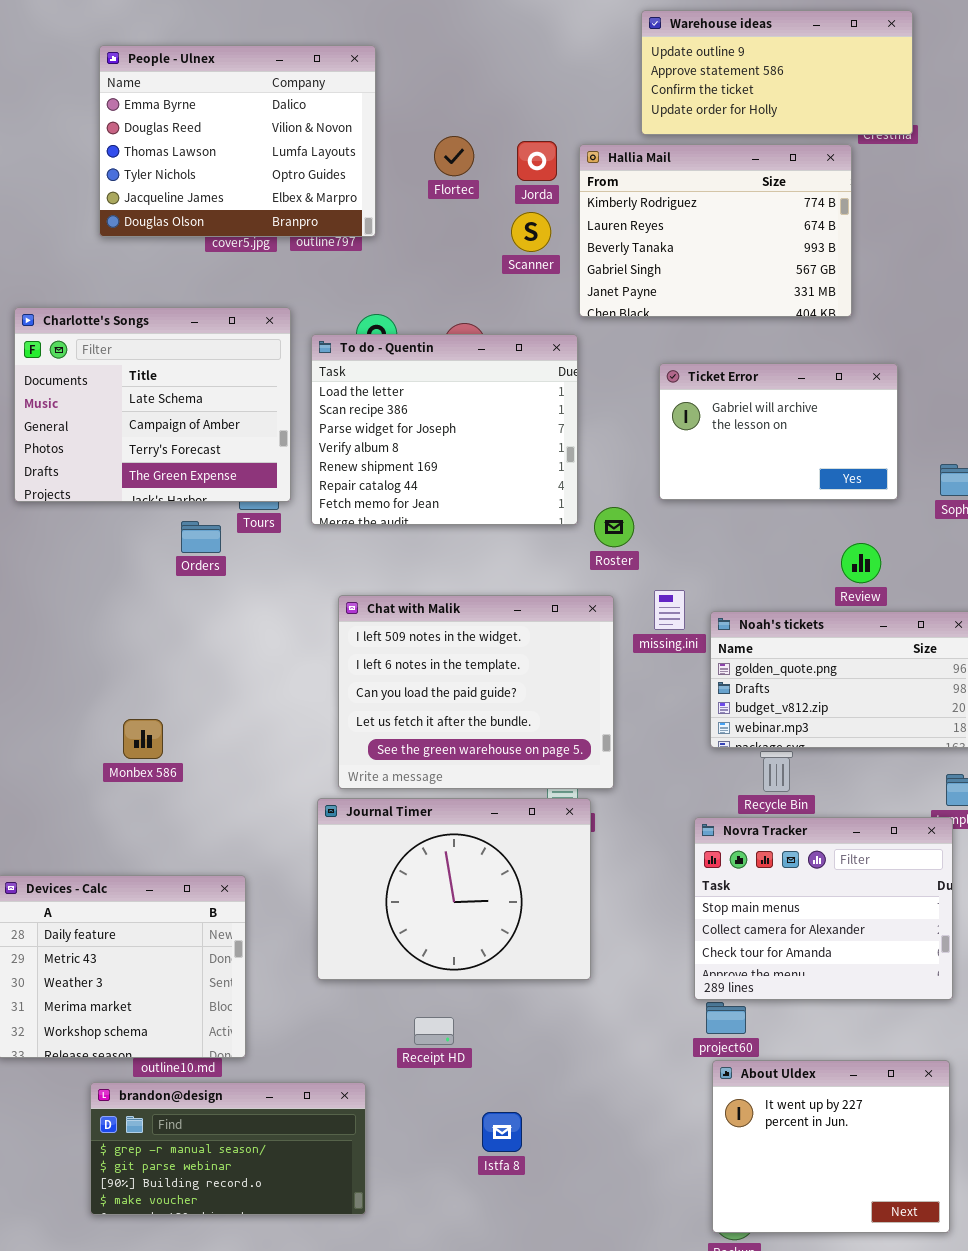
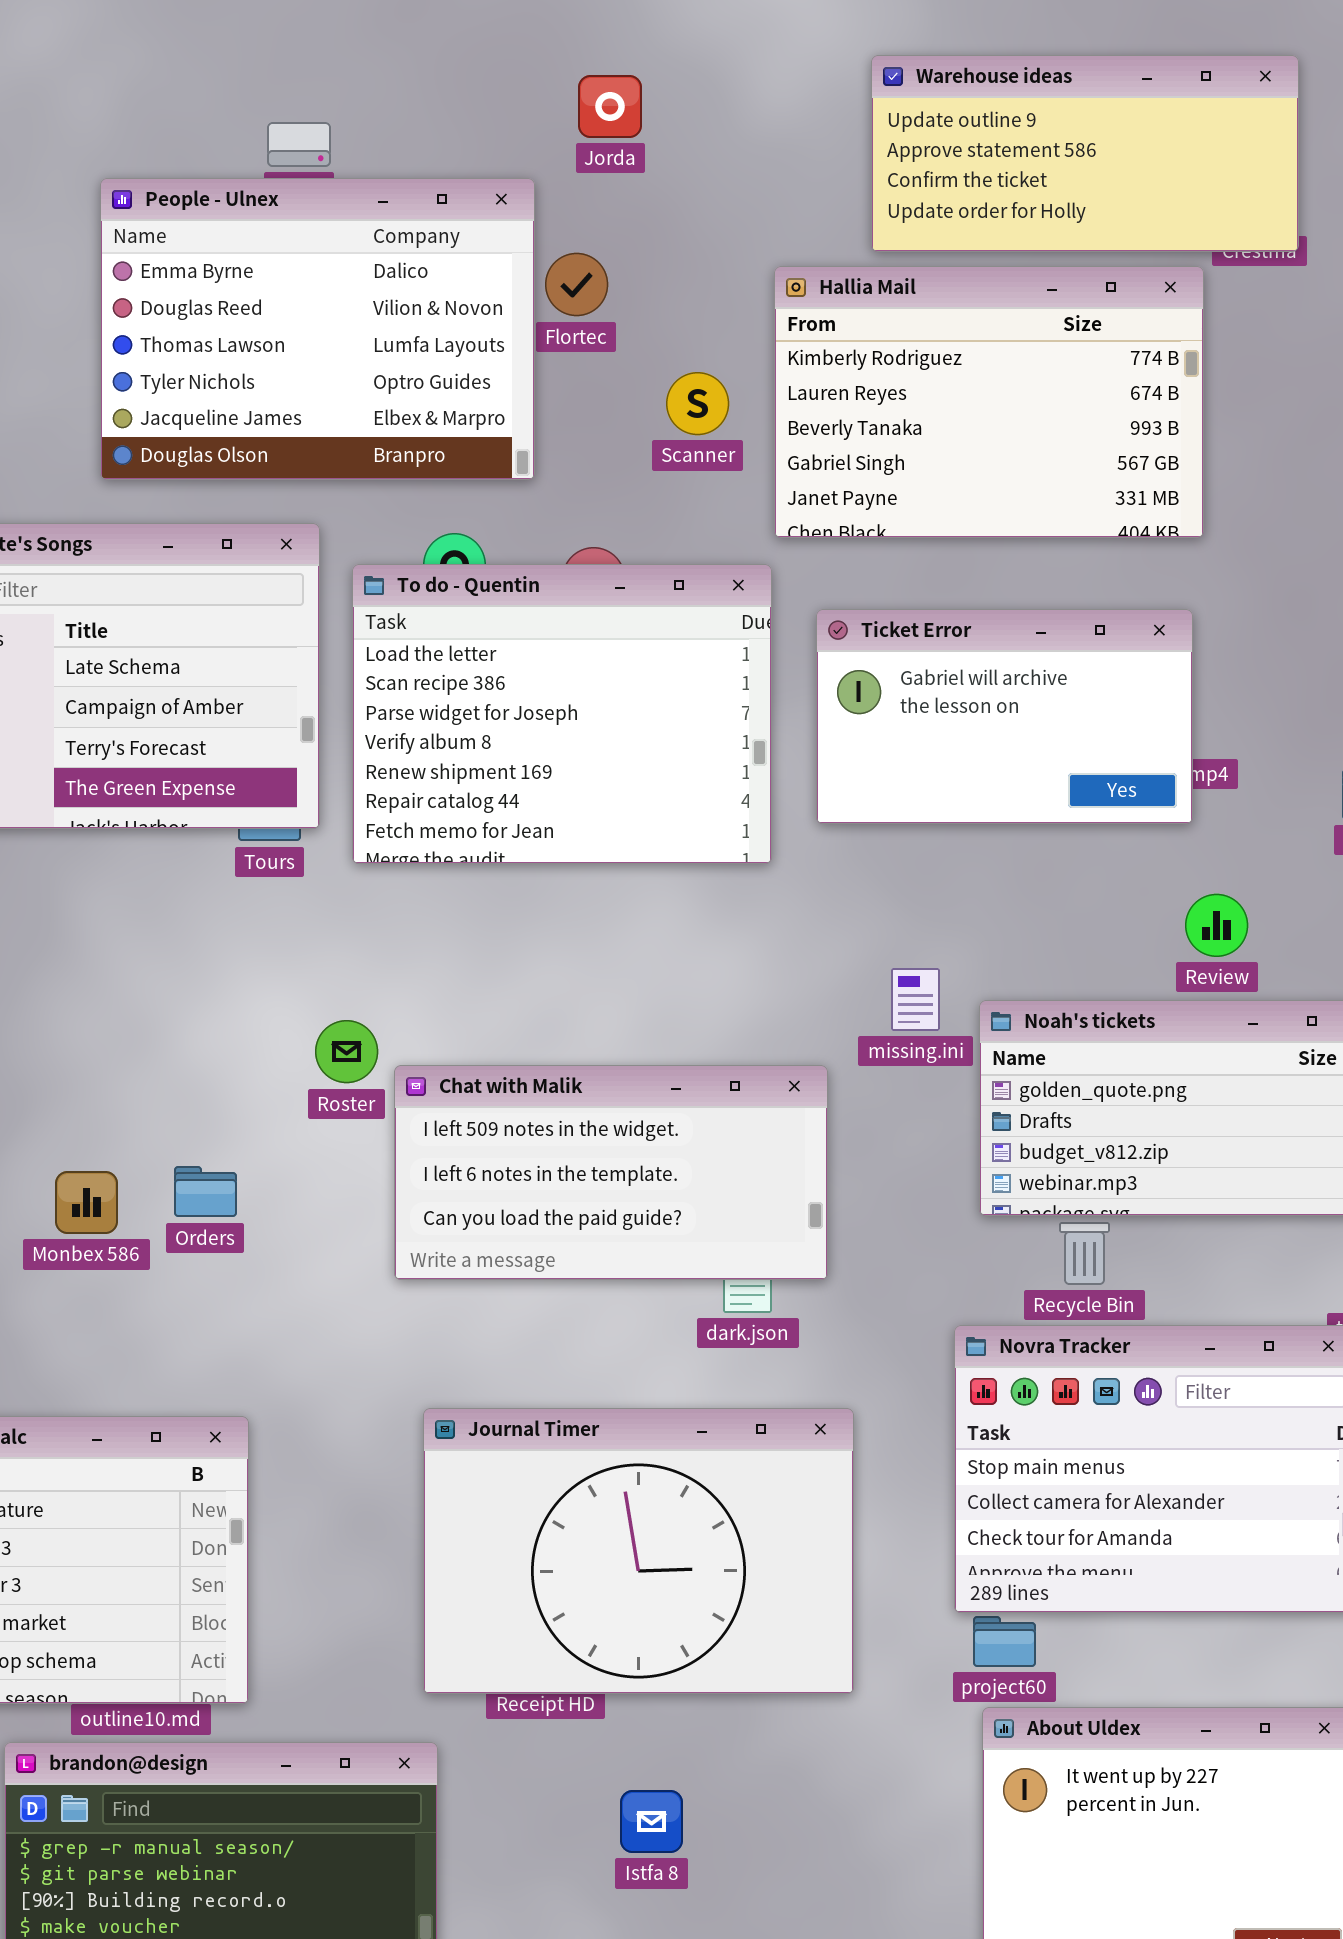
People - Ulnex: [99,45,376,237] -> [100,178,535,480], moved
Jorda: [517,141,557,181] -> [578,75,642,138], moved
Ticket Error: [659,363,898,500] -> [816,609,1193,824], moved
Roster: [594,507,634,547] -> [315,1020,378,1083], moved
Orders: [181,521,221,553] -> [174,1166,237,1217], moved
Chat with Malik: [338,595,614,789] -> [394,1065,828,1280], resized
Journal Timer: [317,798,591,980] -> [423,1408,854,1694], moved

